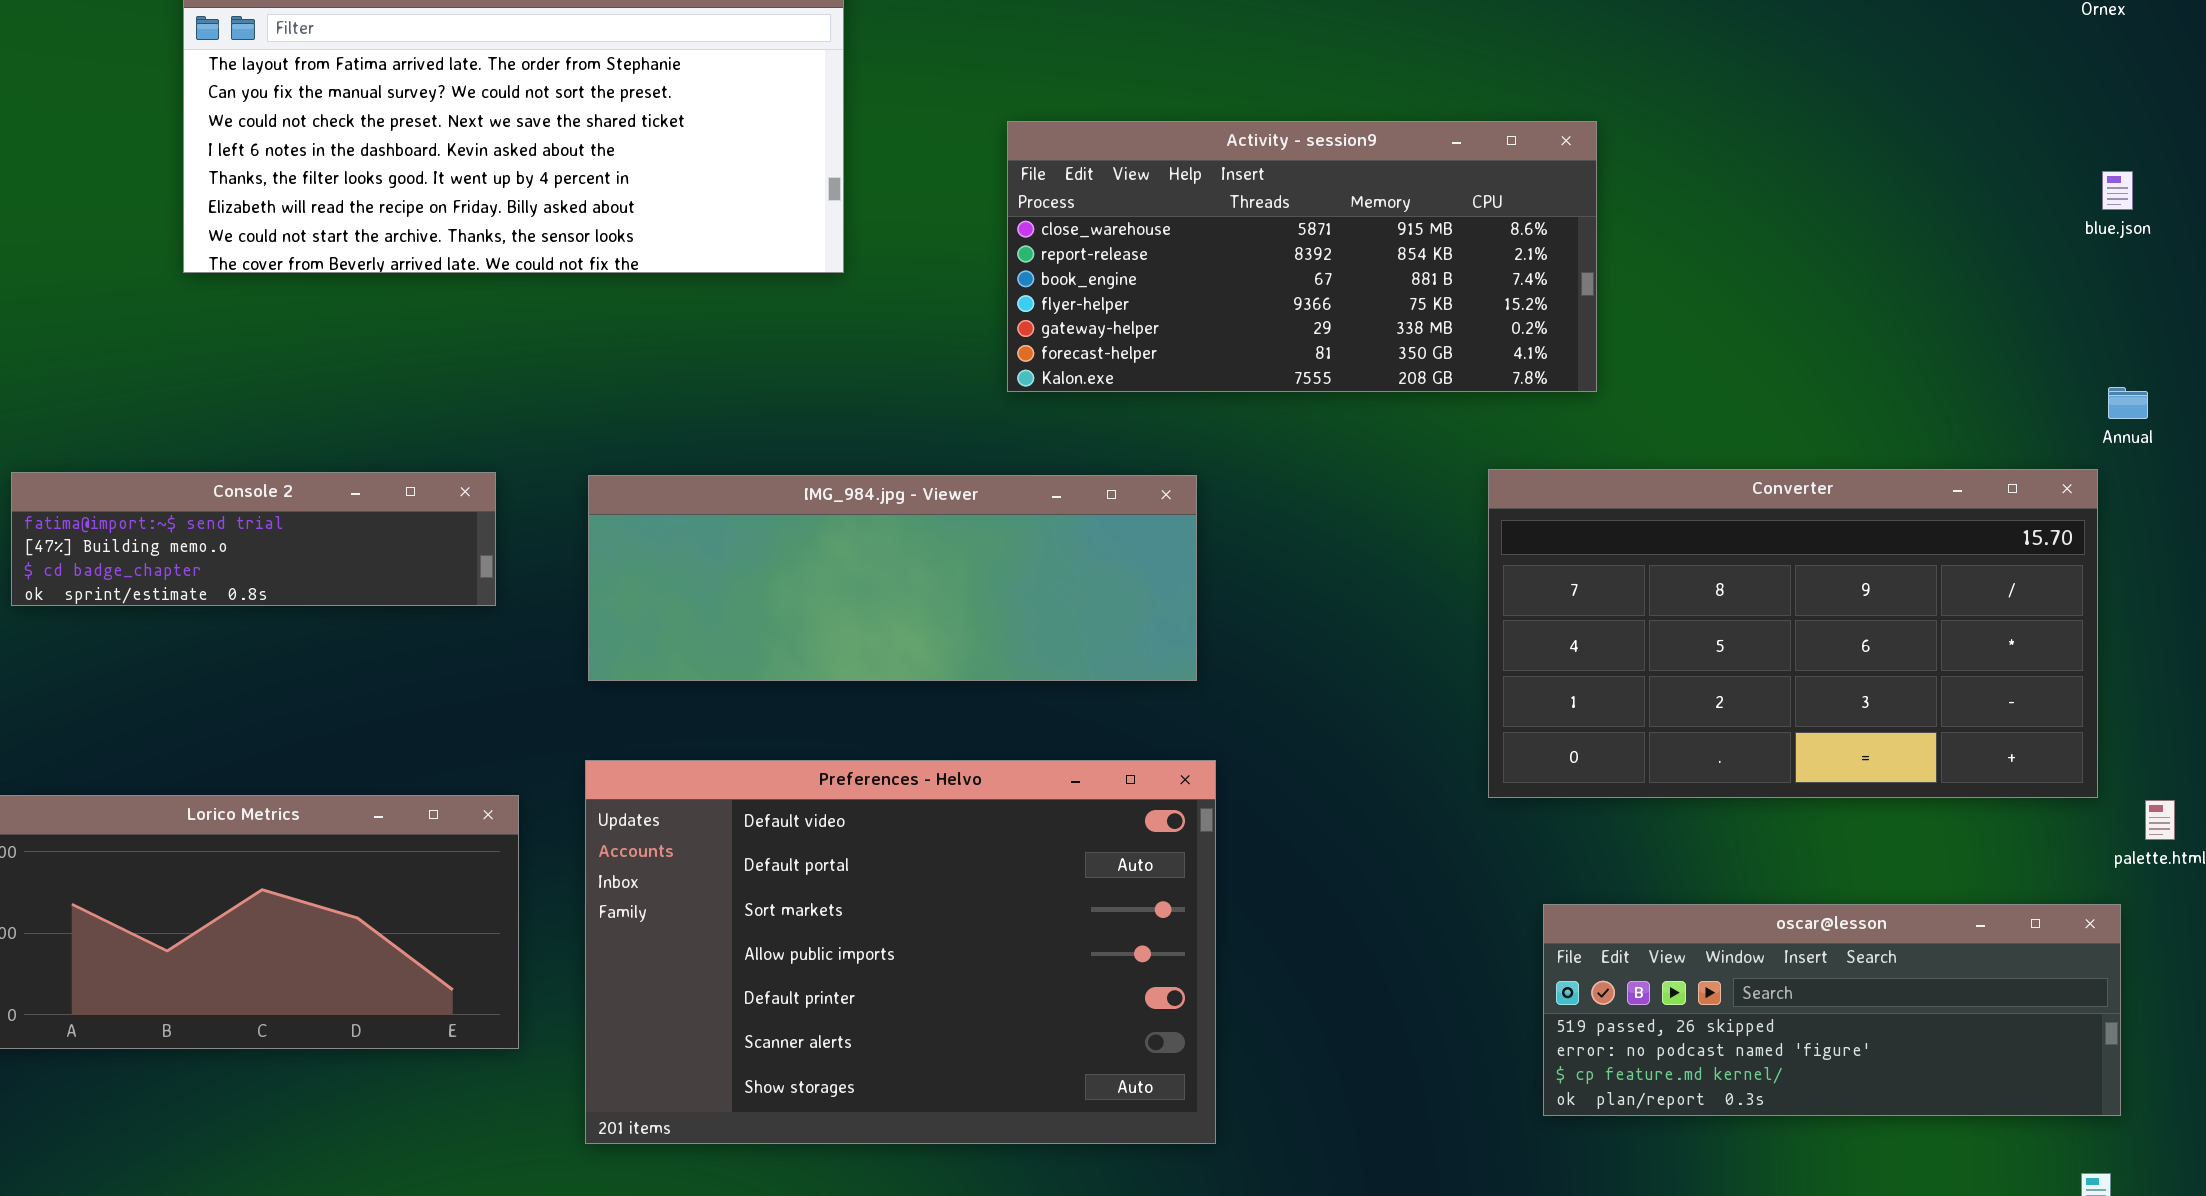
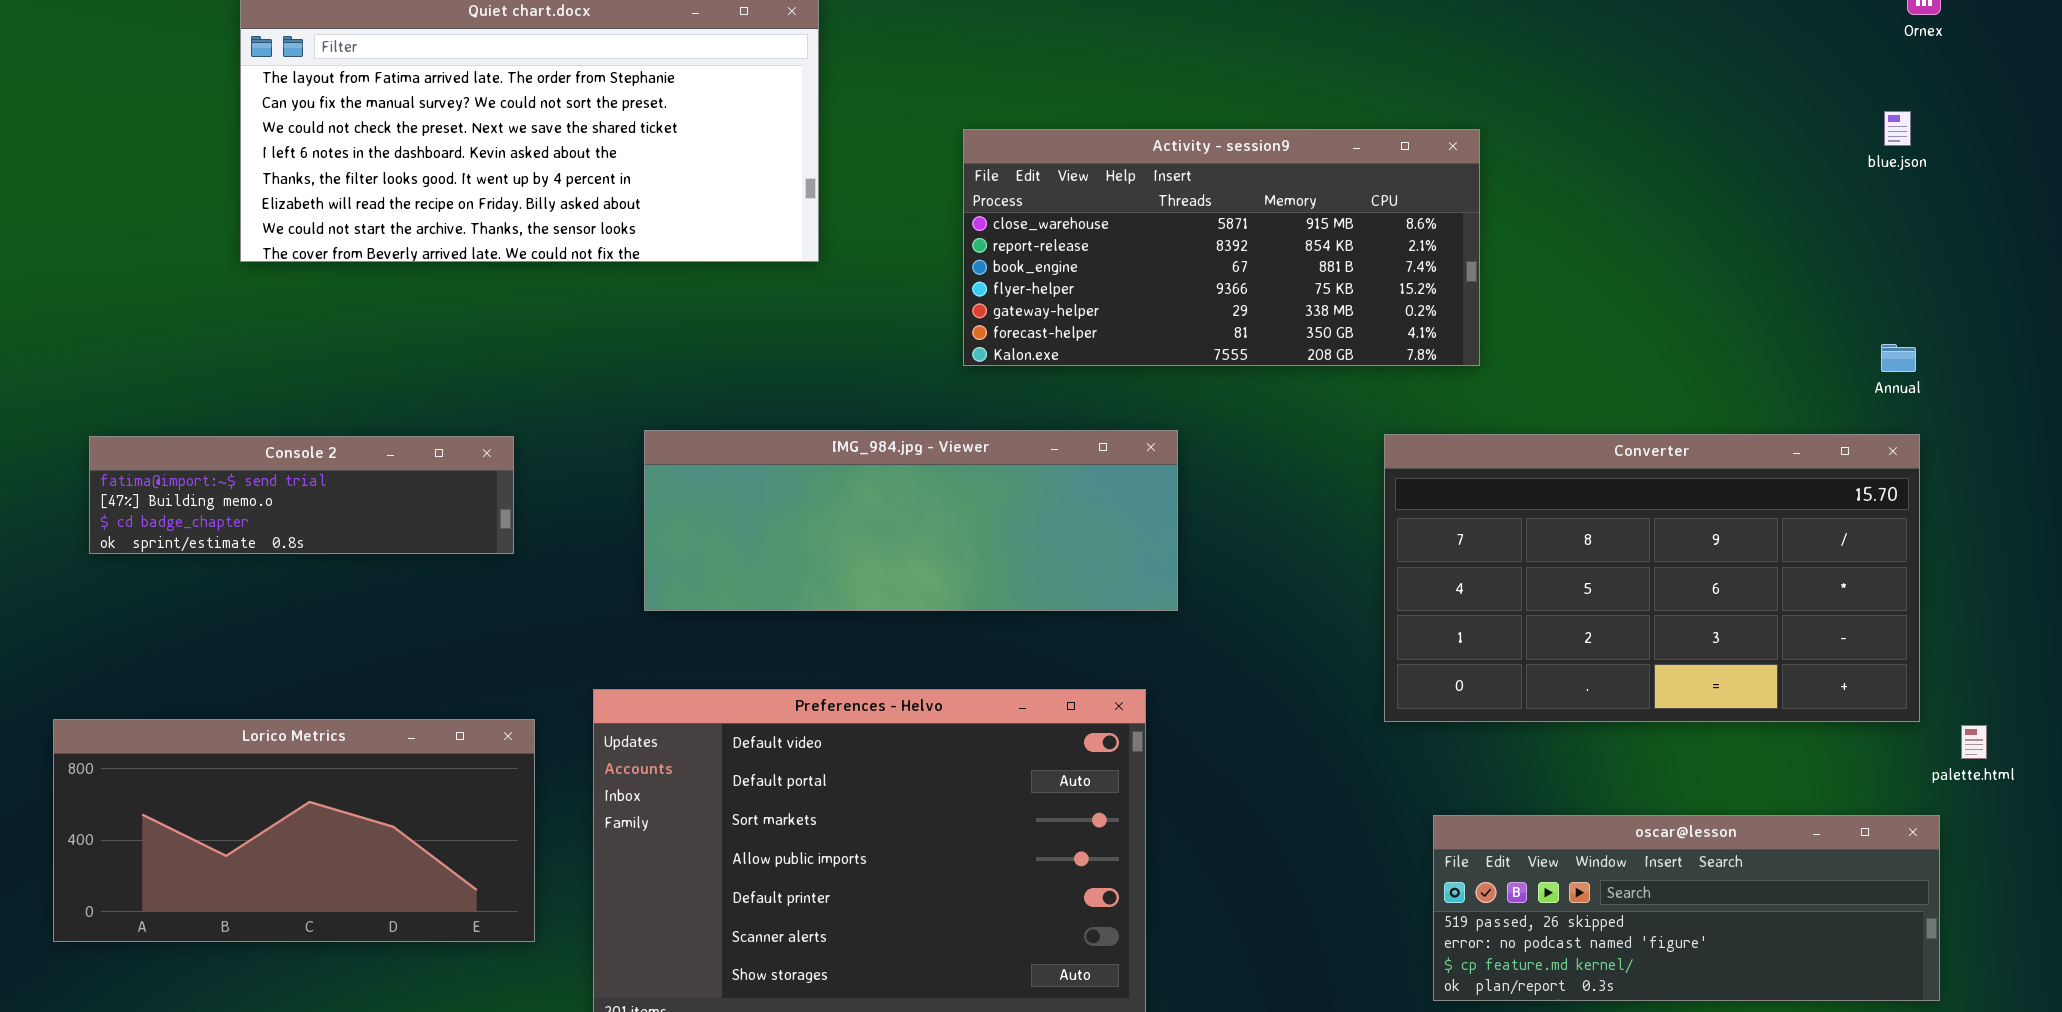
blue.json: [2102,171,2133,210] -> [1884,111,1911,146], moved
Annual: [2108,387,2148,419] -> [1881,344,1916,372], moved
IMG_984.jpg - Viewer: [588,475,1197,681] -> [644,430,1178,611], moved

